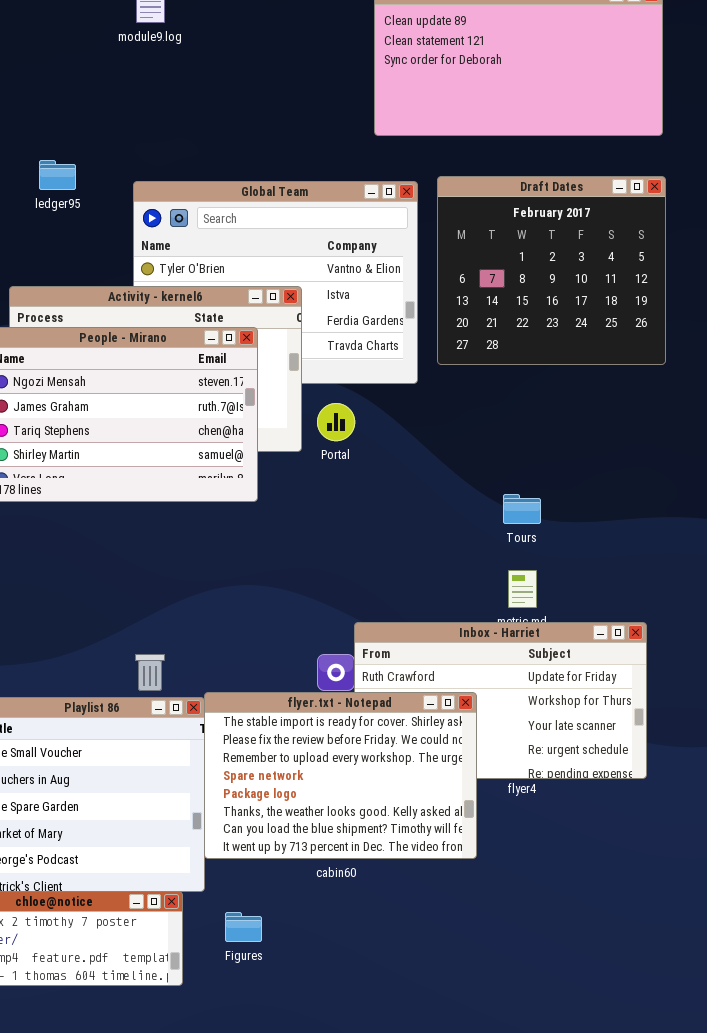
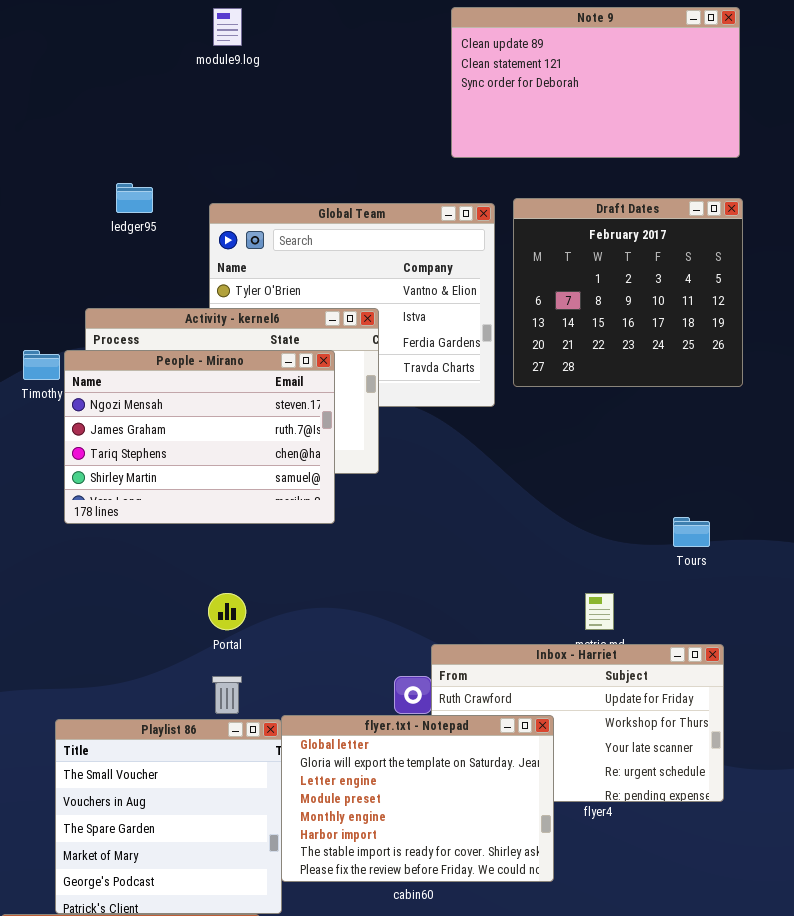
Portal: [317,403,355,441] -> [208,593,246,630], moved
Tours: [503,494,541,524] -> [673,517,710,547], moved
flyer.txt - Notepad: [204,692,477,859] -> [281,715,554,882], scrolled up 6 rows

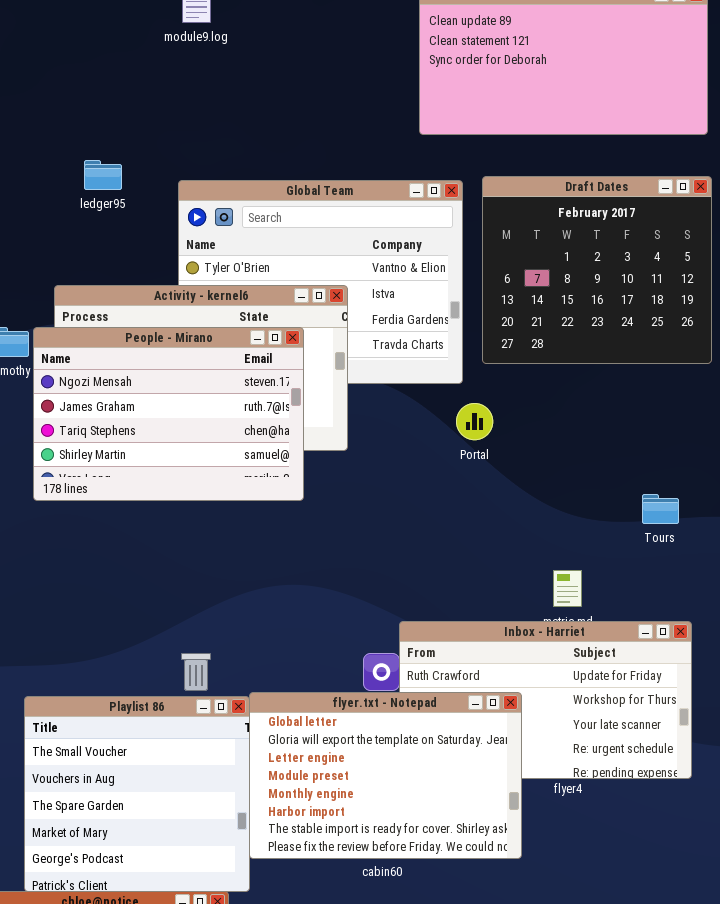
Portal: [208,593,246,630] -> [456,403,493,440], moved

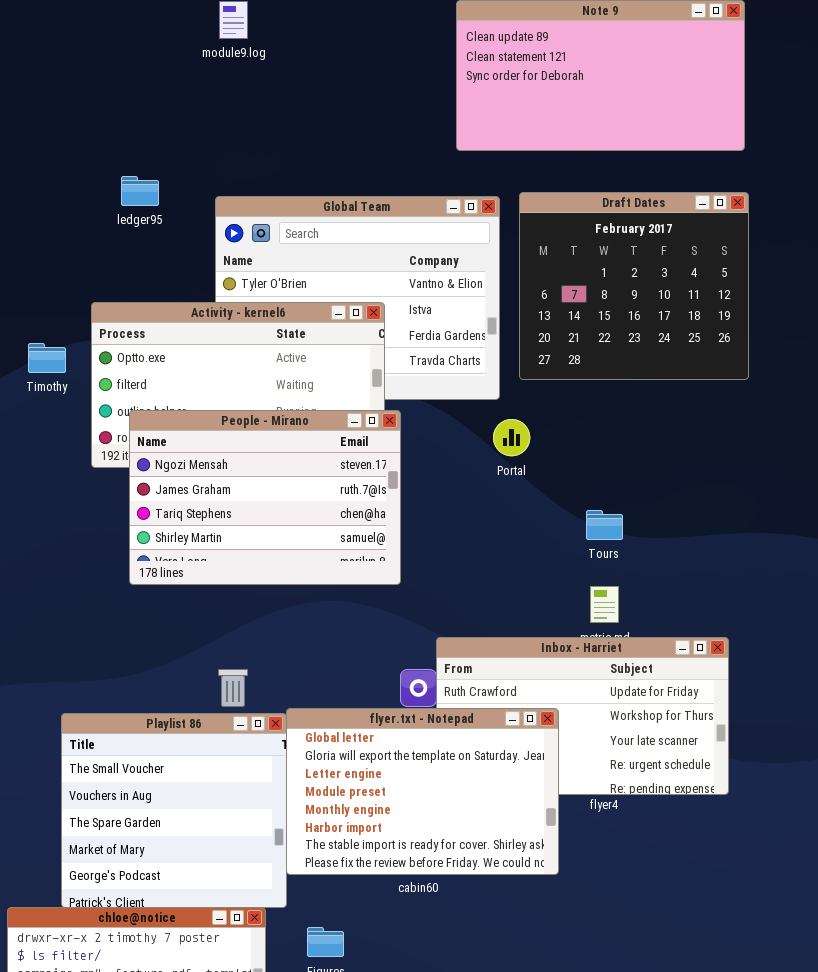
People - Mirano: [33,327,304,501] -> [129,410,401,585], moved
Tours: [642,494,679,524] -> [586,510,623,540], moved

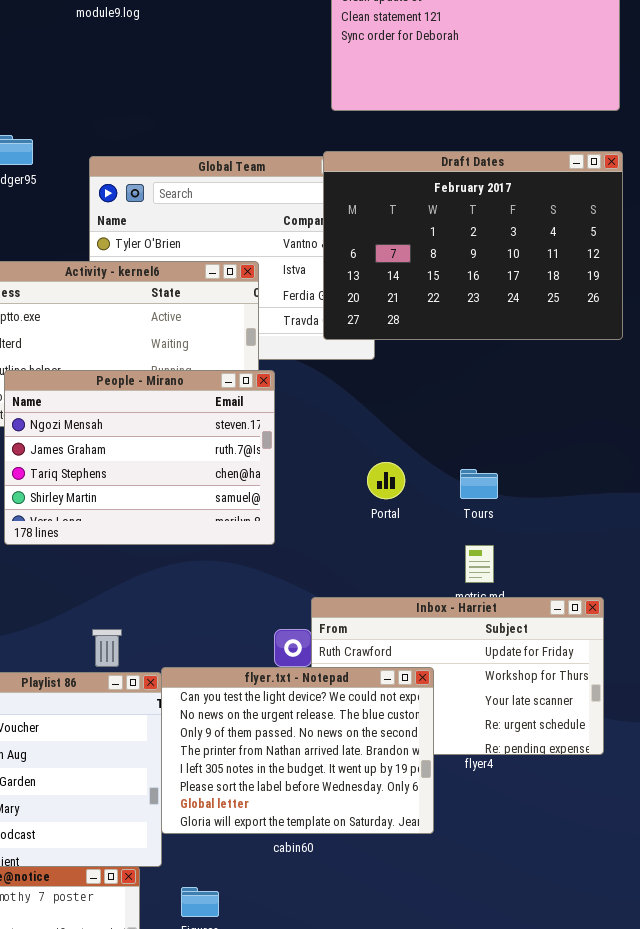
Draft Dates: [519,192,749,380] -> [323,151,623,340], resized
Portal: [493,419,530,456] -> [367,462,405,499], moved
flyer.txt - Notepad: [286,708,559,875] -> [161,667,434,834], scrolled up 6 rows

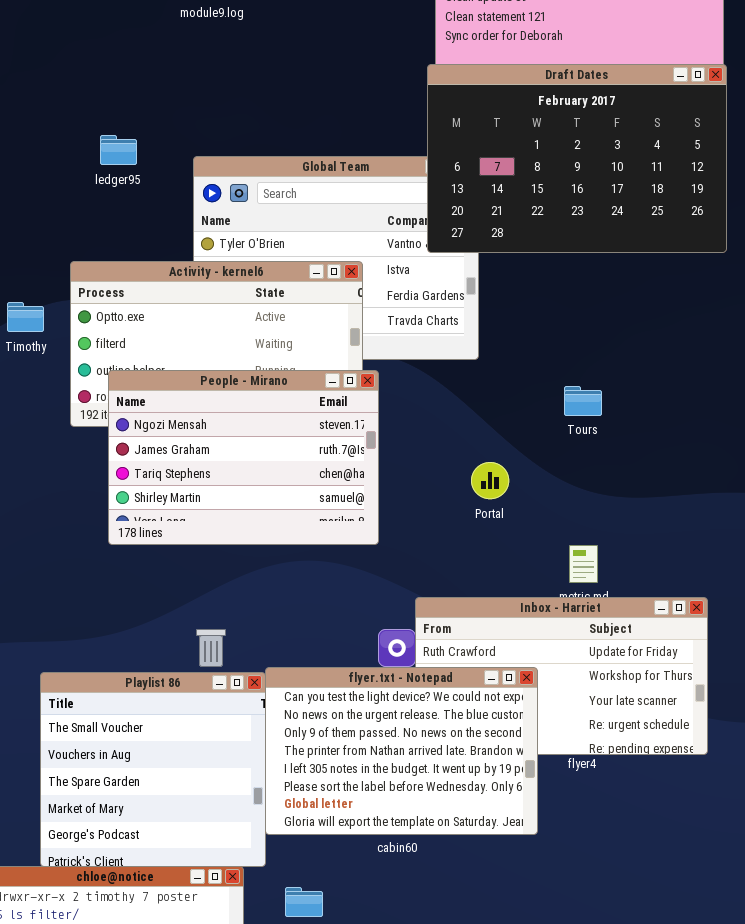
Draft Dates: [323,151,623,340] -> [427,64,727,253], moved
Tours: [460,469,498,499] -> [564,386,602,416], moved

